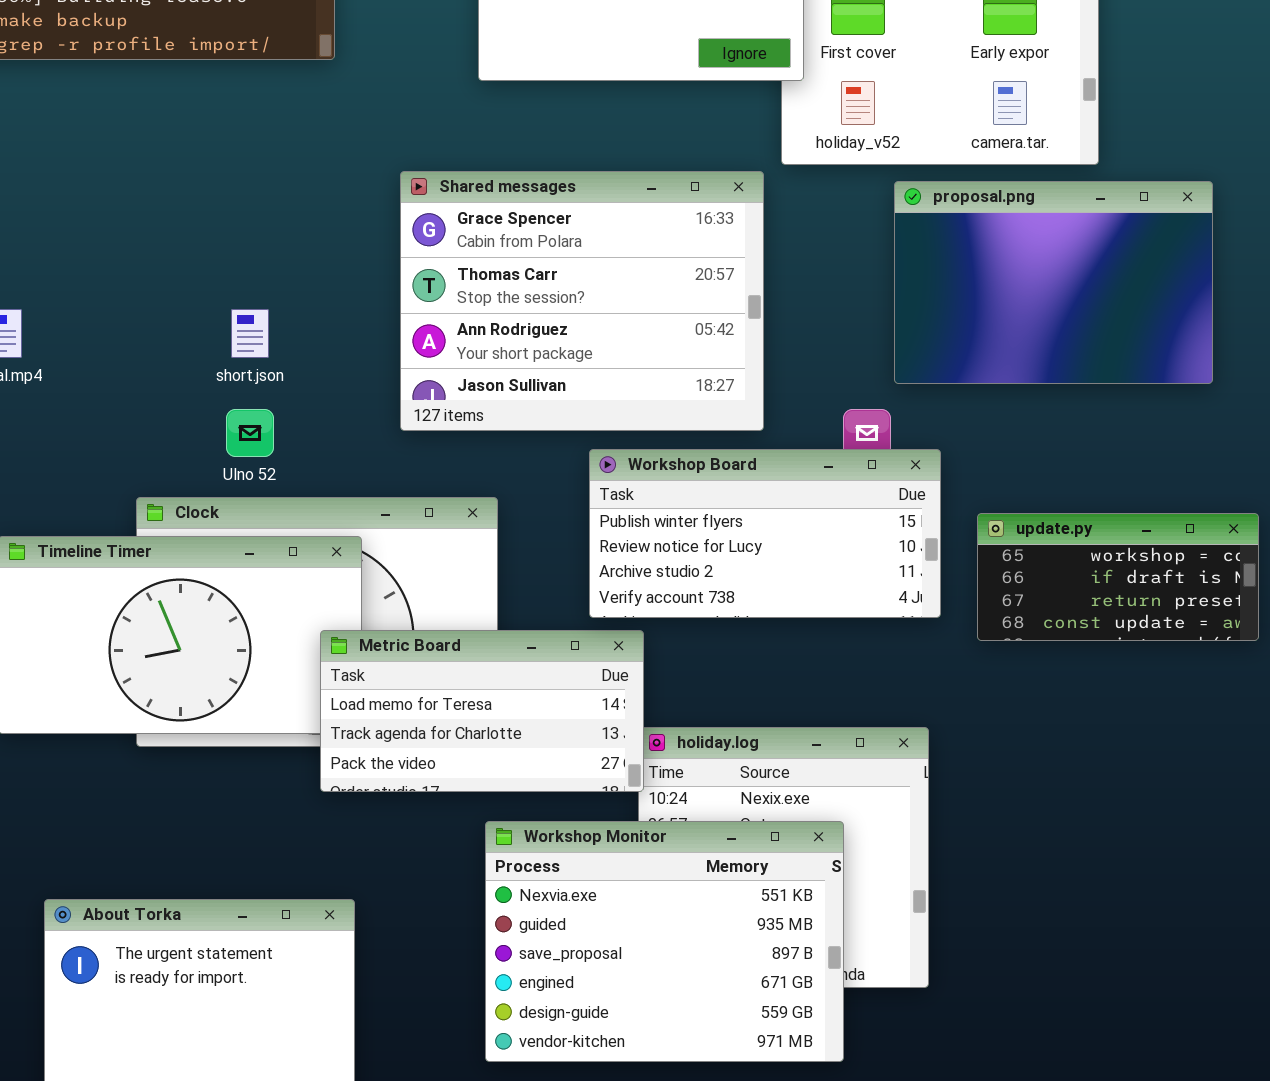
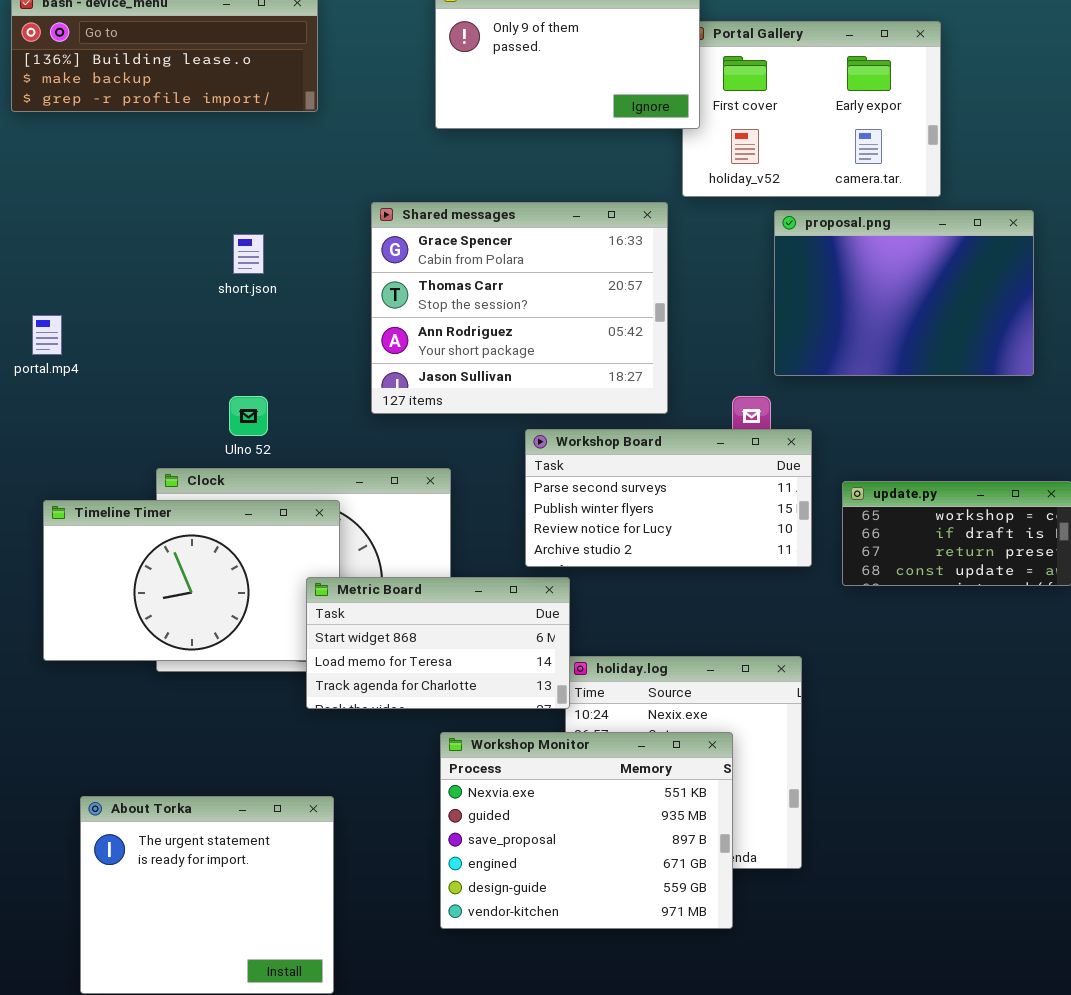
short.json: [231,309,269,358] -> [233,234,264,274], moved
Workshop Board: [589,449,941,618] -> [525,429,812,567], scrolled up 1 row
Metric Board: [320,630,644,792] -> [306,577,570,709], scrolled up 1 row

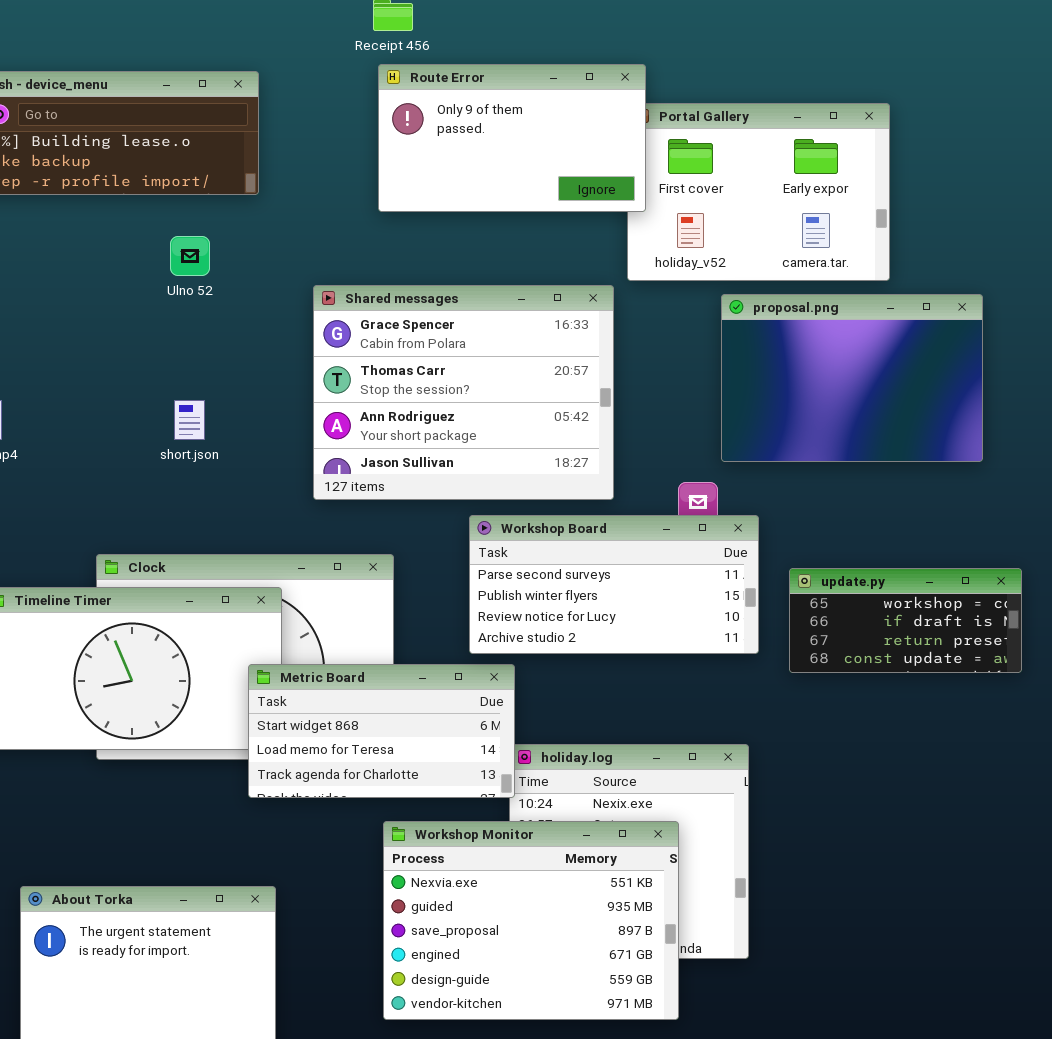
short.json: [233,234,264,274] -> [174,400,205,440], moved
Ulno 52: [229,396,268,436] -> [170,236,210,276], moved

